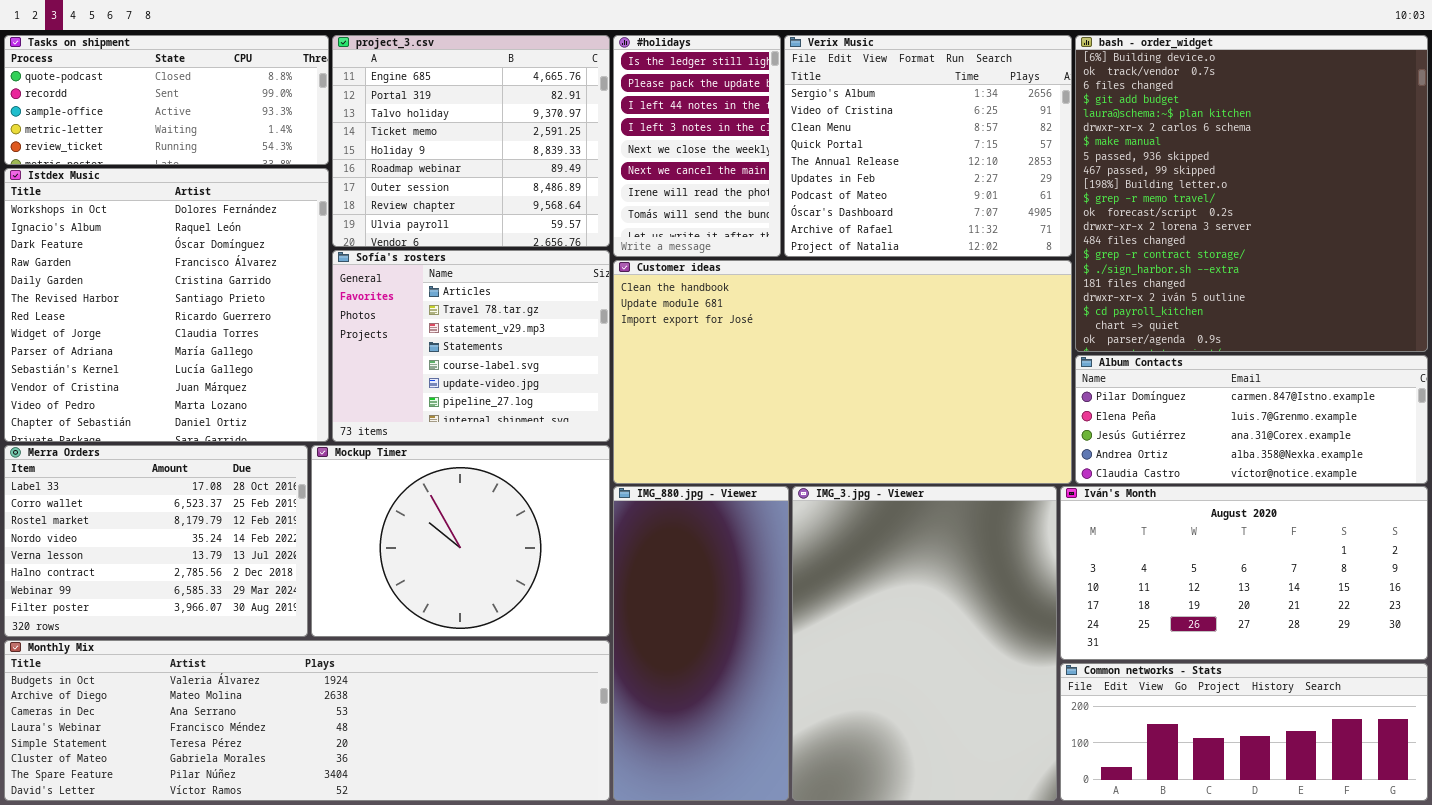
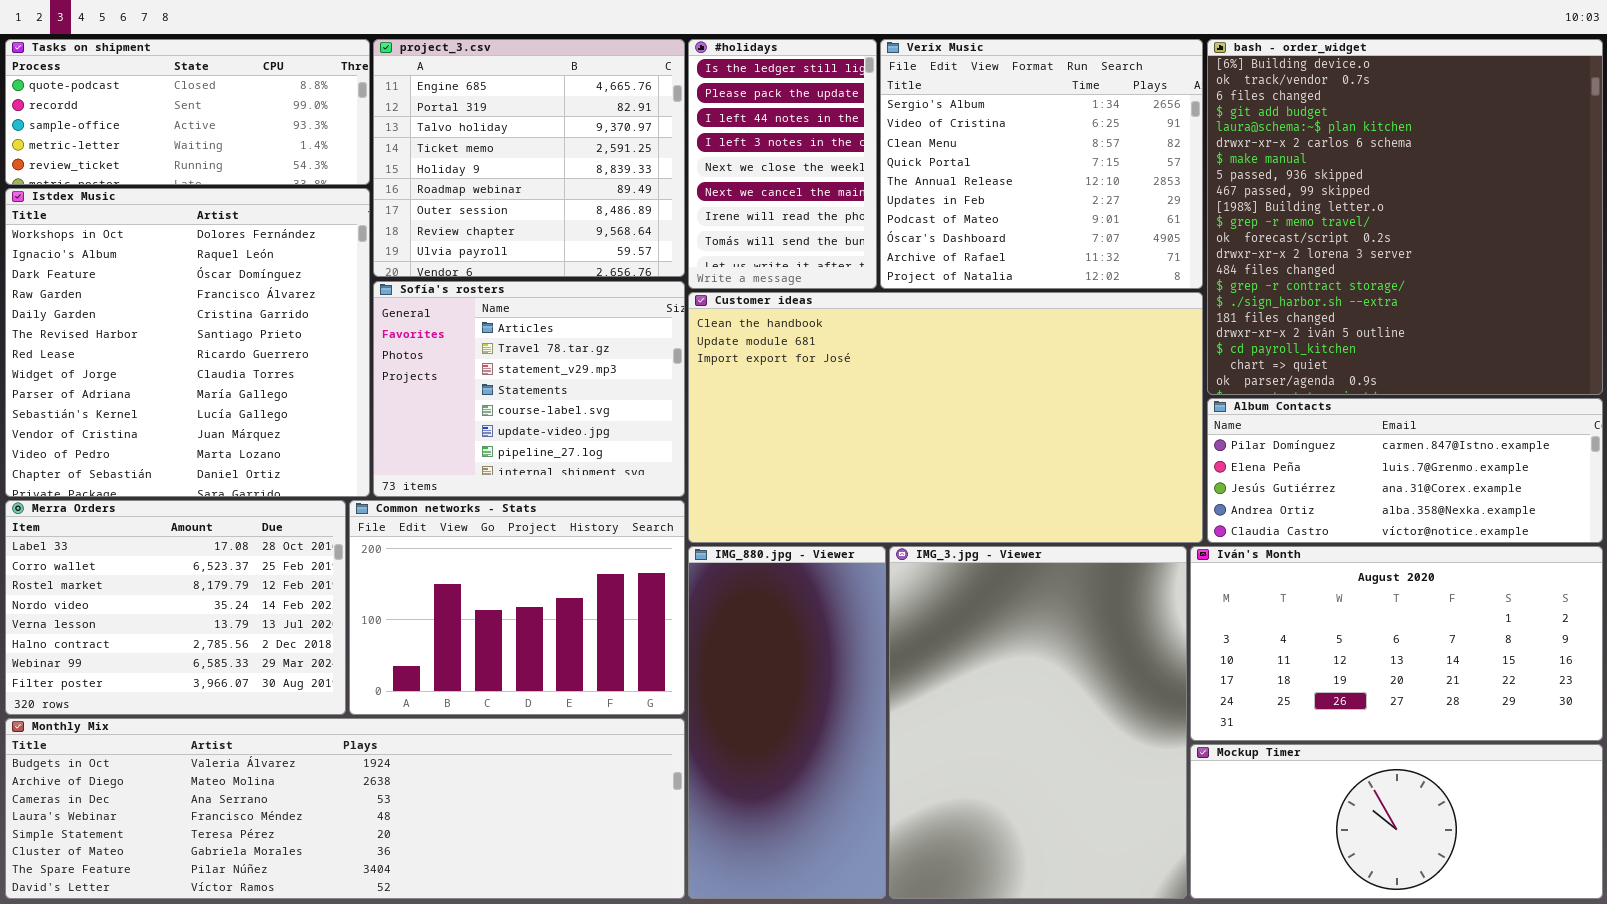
Mockup Timer: [311,445,610,637] -> [1190,744,1603,899], moved, resized
Common networks - Stats: [1060,663,1428,801] -> [349,500,685,715], moved, resized

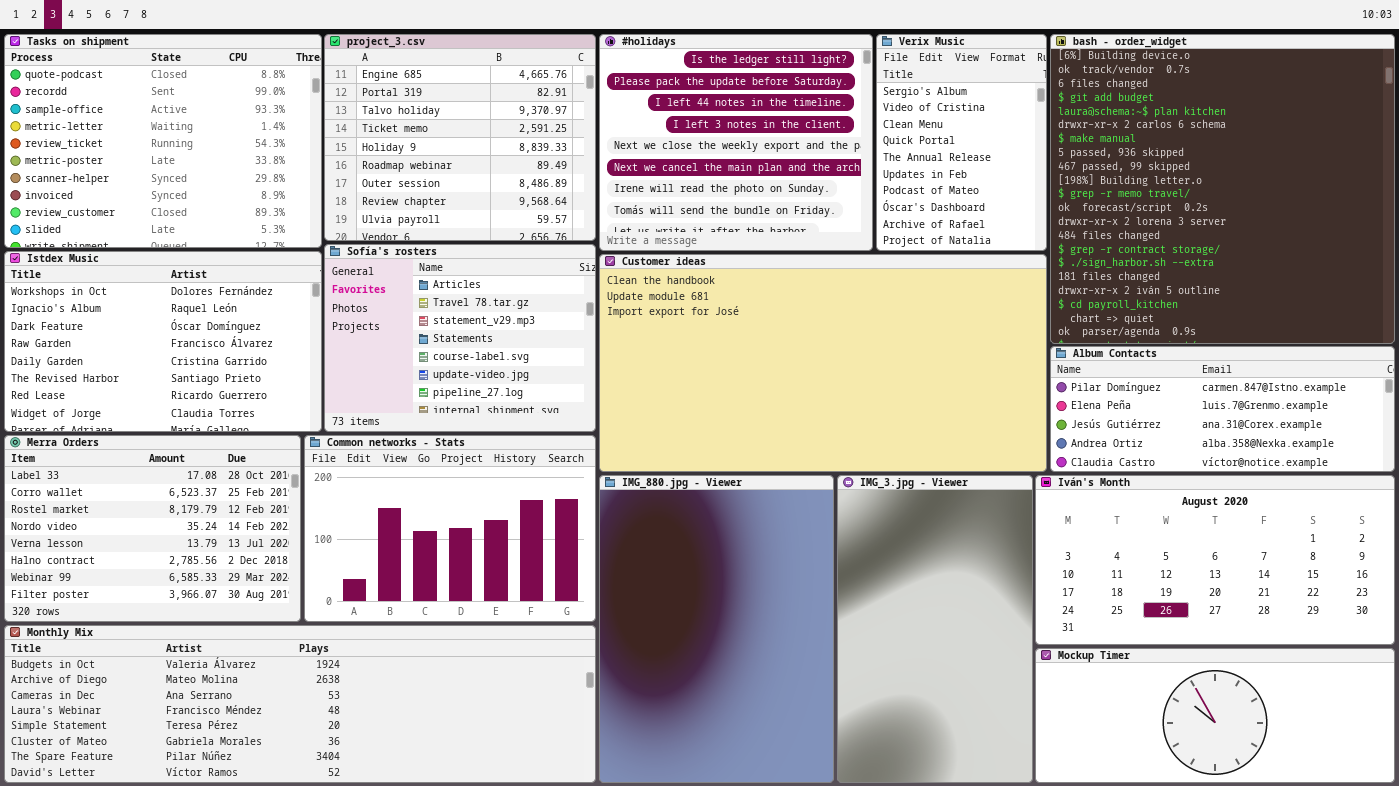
Tasks on shipment: [5,39,370,185] -> [4,34,322,248], resized
#holidays: [688,39,877,289] -> [599,34,873,251], resized
Verix Music: [880,39,1203,289] -> [876,34,1047,251], resized
Istdex Music: [5,188,370,497] -> [4,251,322,432], resized
IMG_880.jpg - Viewer: [688,546,886,899] -> [599,475,834,783], resized
IMG_3.jpg - Viewer: [889,546,1187,899] -> [837,475,1033,783], resized

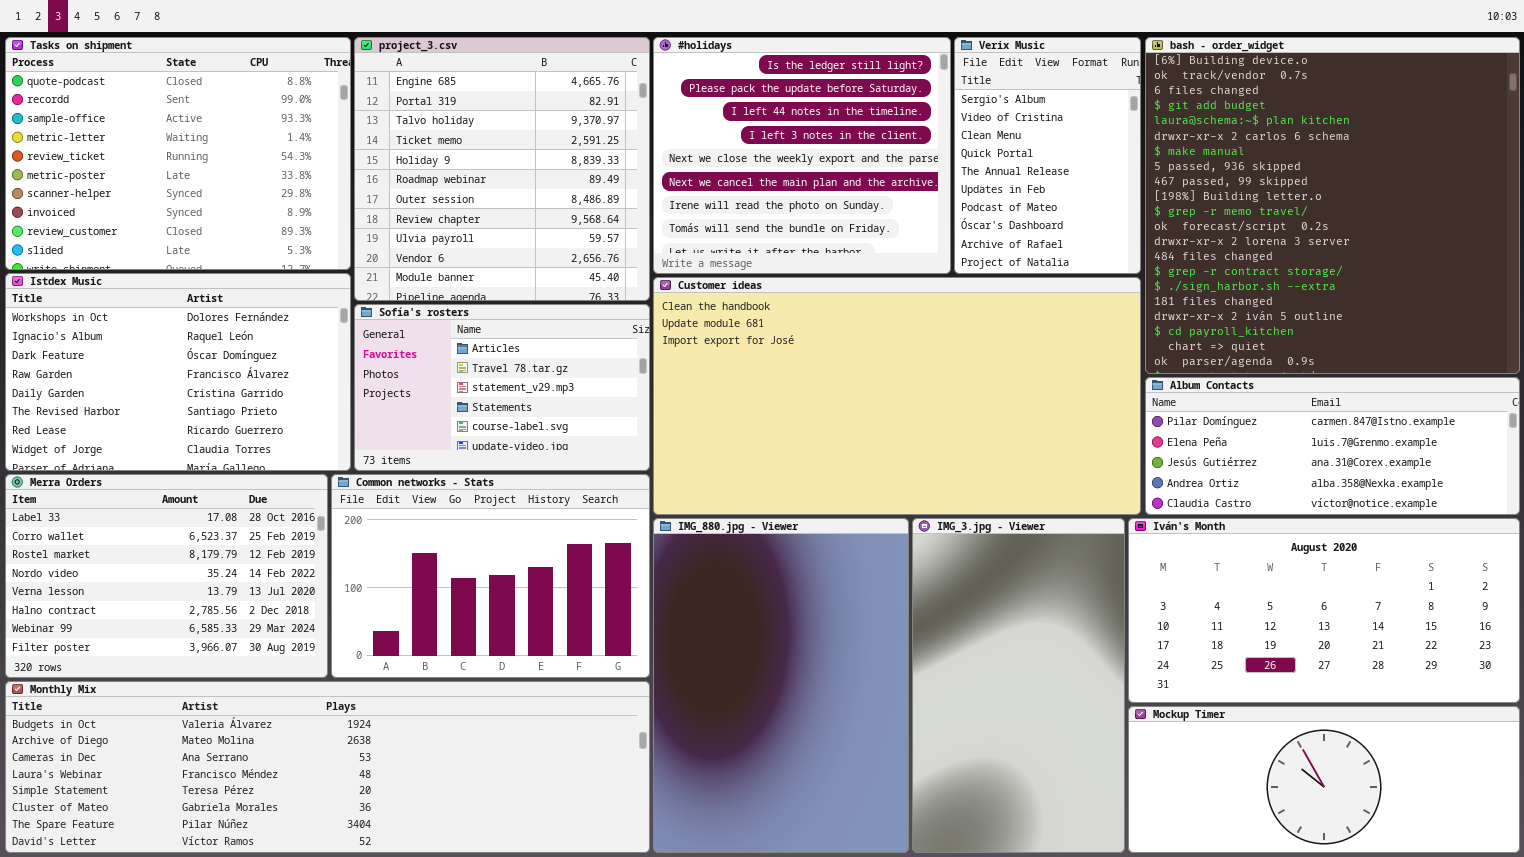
project_3.csv: [324,34,596,241] -> [354,37,650,301], resized
Sofía's rosters: [324,244,596,432] -> [354,304,650,471], resized

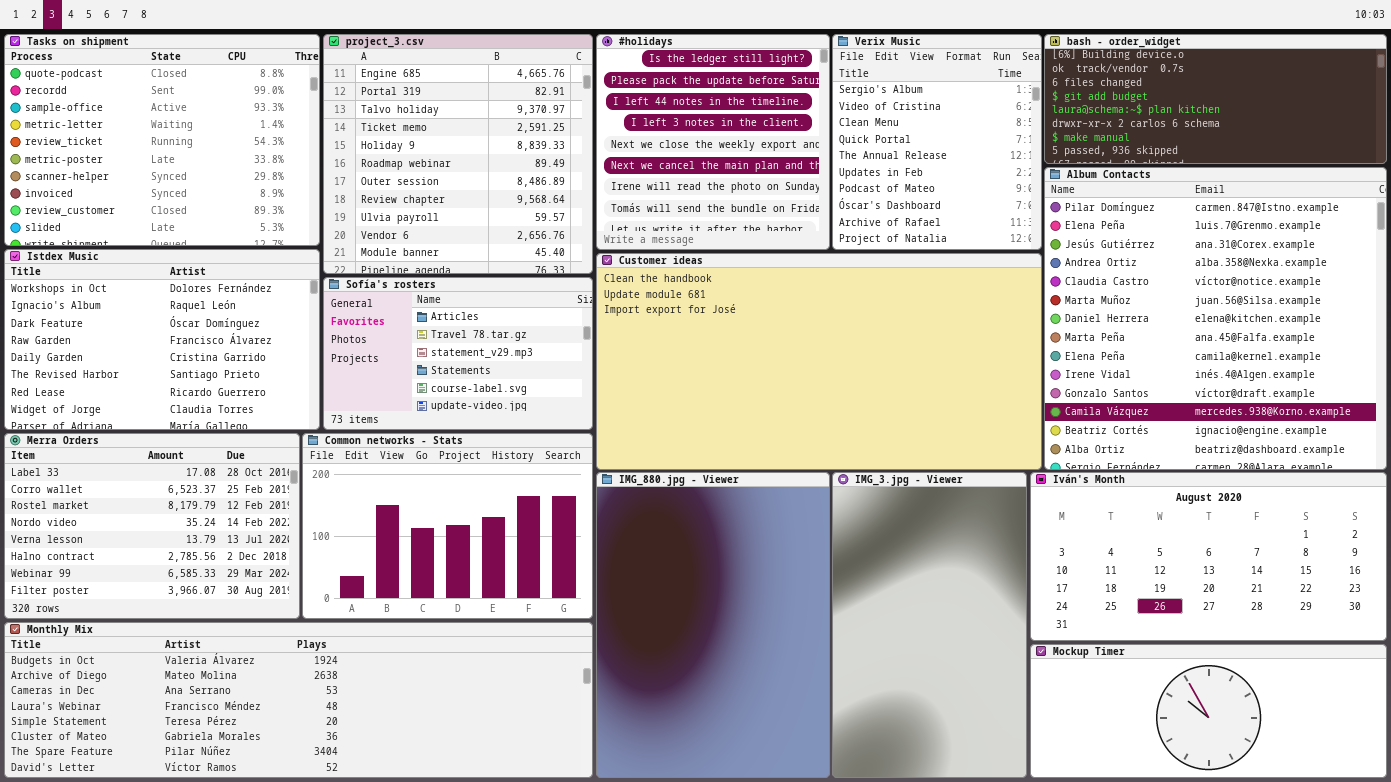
#holidays: [653,37,951,274] -> [596,34,830,250], resized
Verix Music: [954,37,1141,274] -> [832,34,1042,250], resized
bash - order_widget: [1145,37,1520,374] -> [1044,34,1387,164], resized
Album Contacts: [1145,377,1520,515] -> [1044,167,1387,470], resized

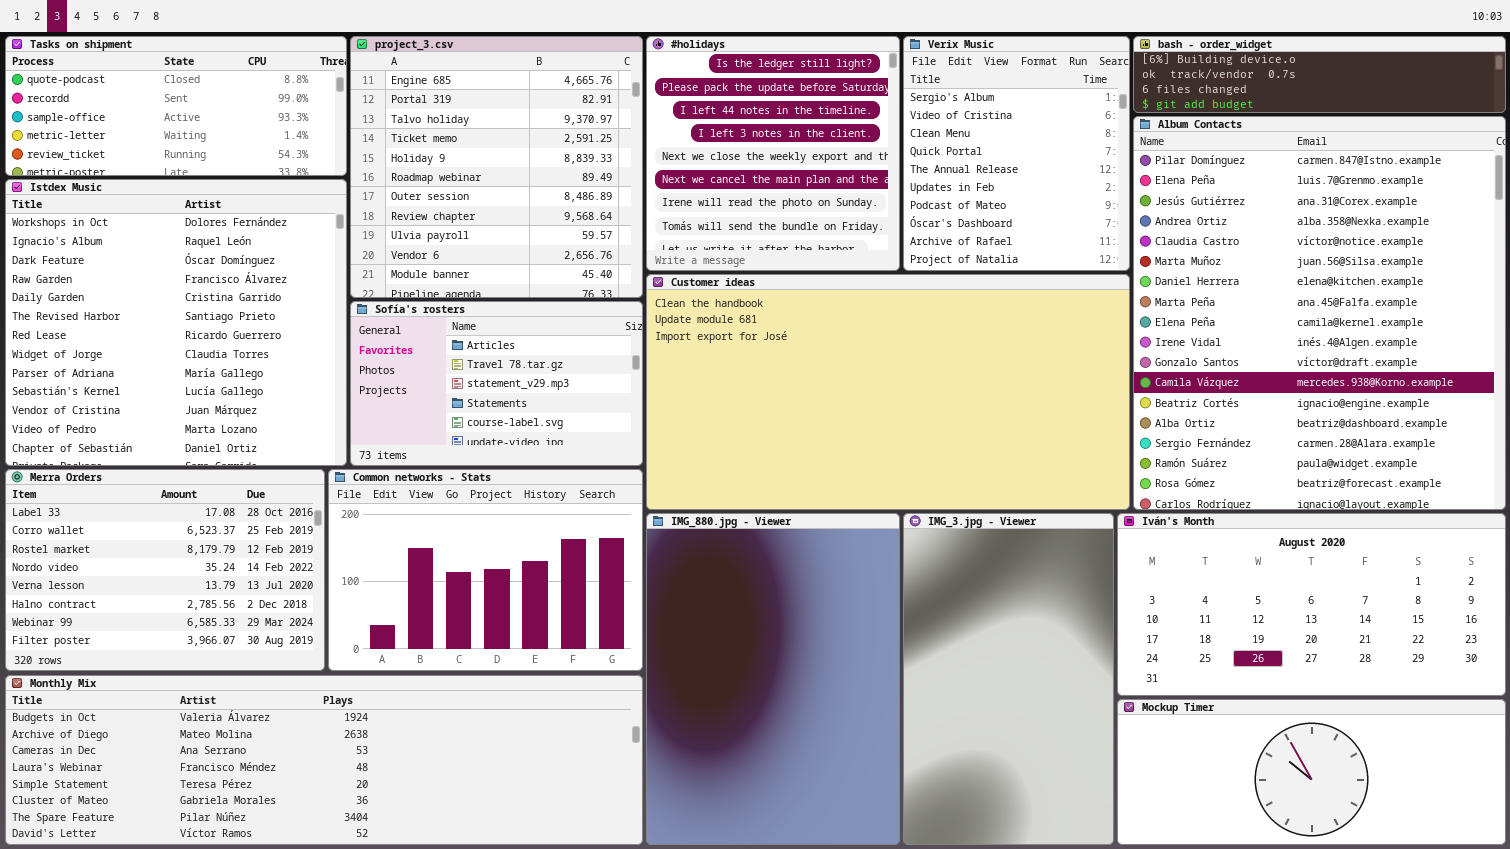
Tasks on shipment: [4,34,320,246] -> [5,36,347,176], resized
bash - order_widget: [1044,34,1387,164] -> [1133,36,1506,113], resized
Album Contacts: [1044,167,1387,470] -> [1133,116,1506,510], resized
Istdex Music: [4,249,320,430] -> [5,179,347,466], resized

